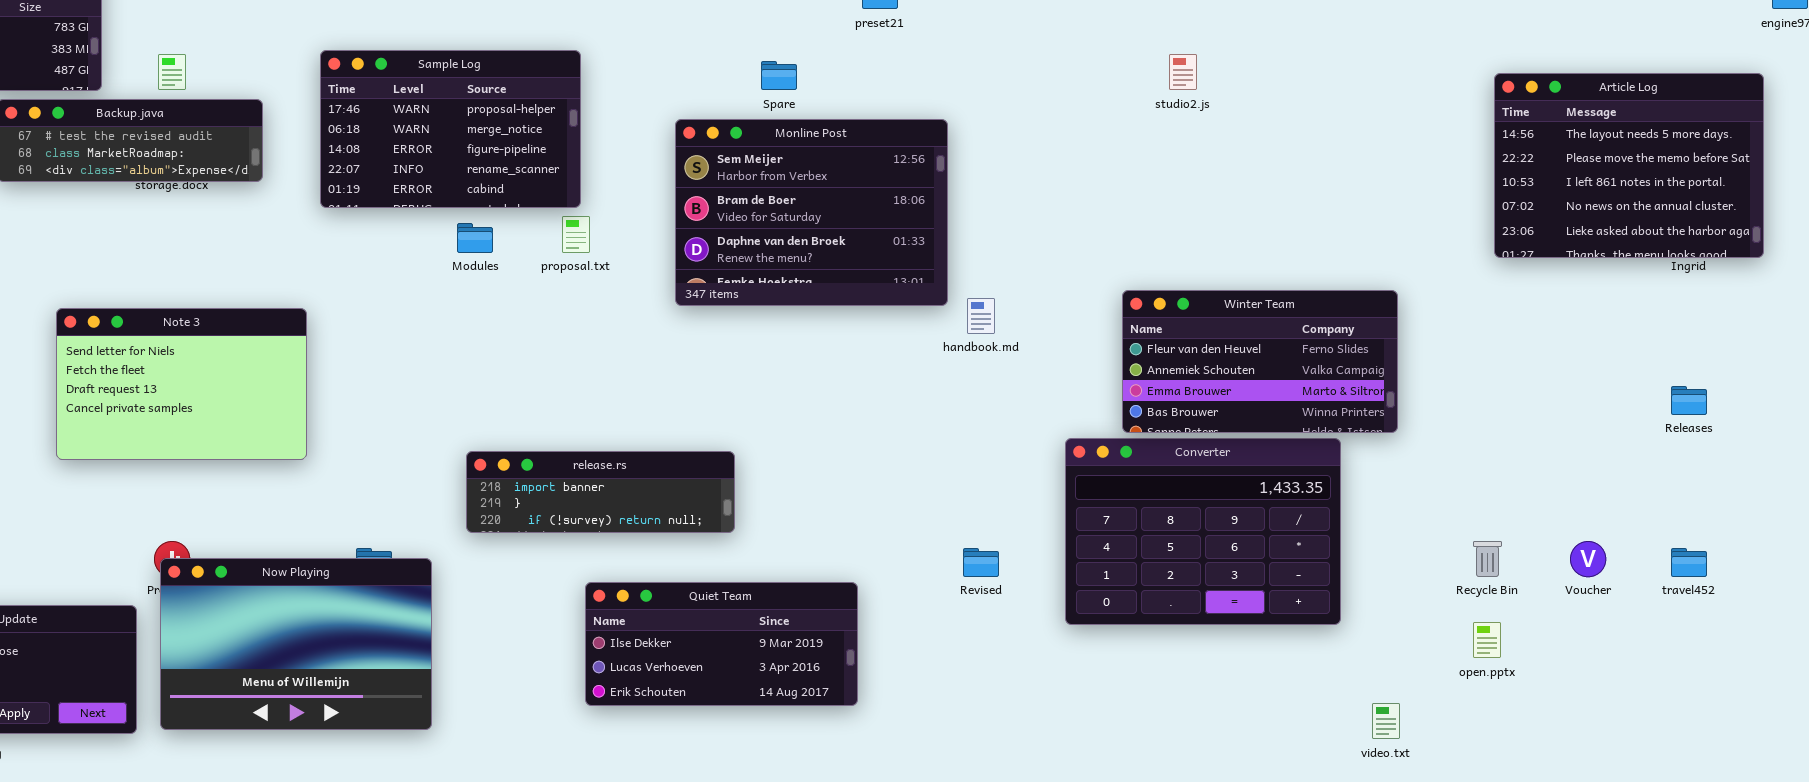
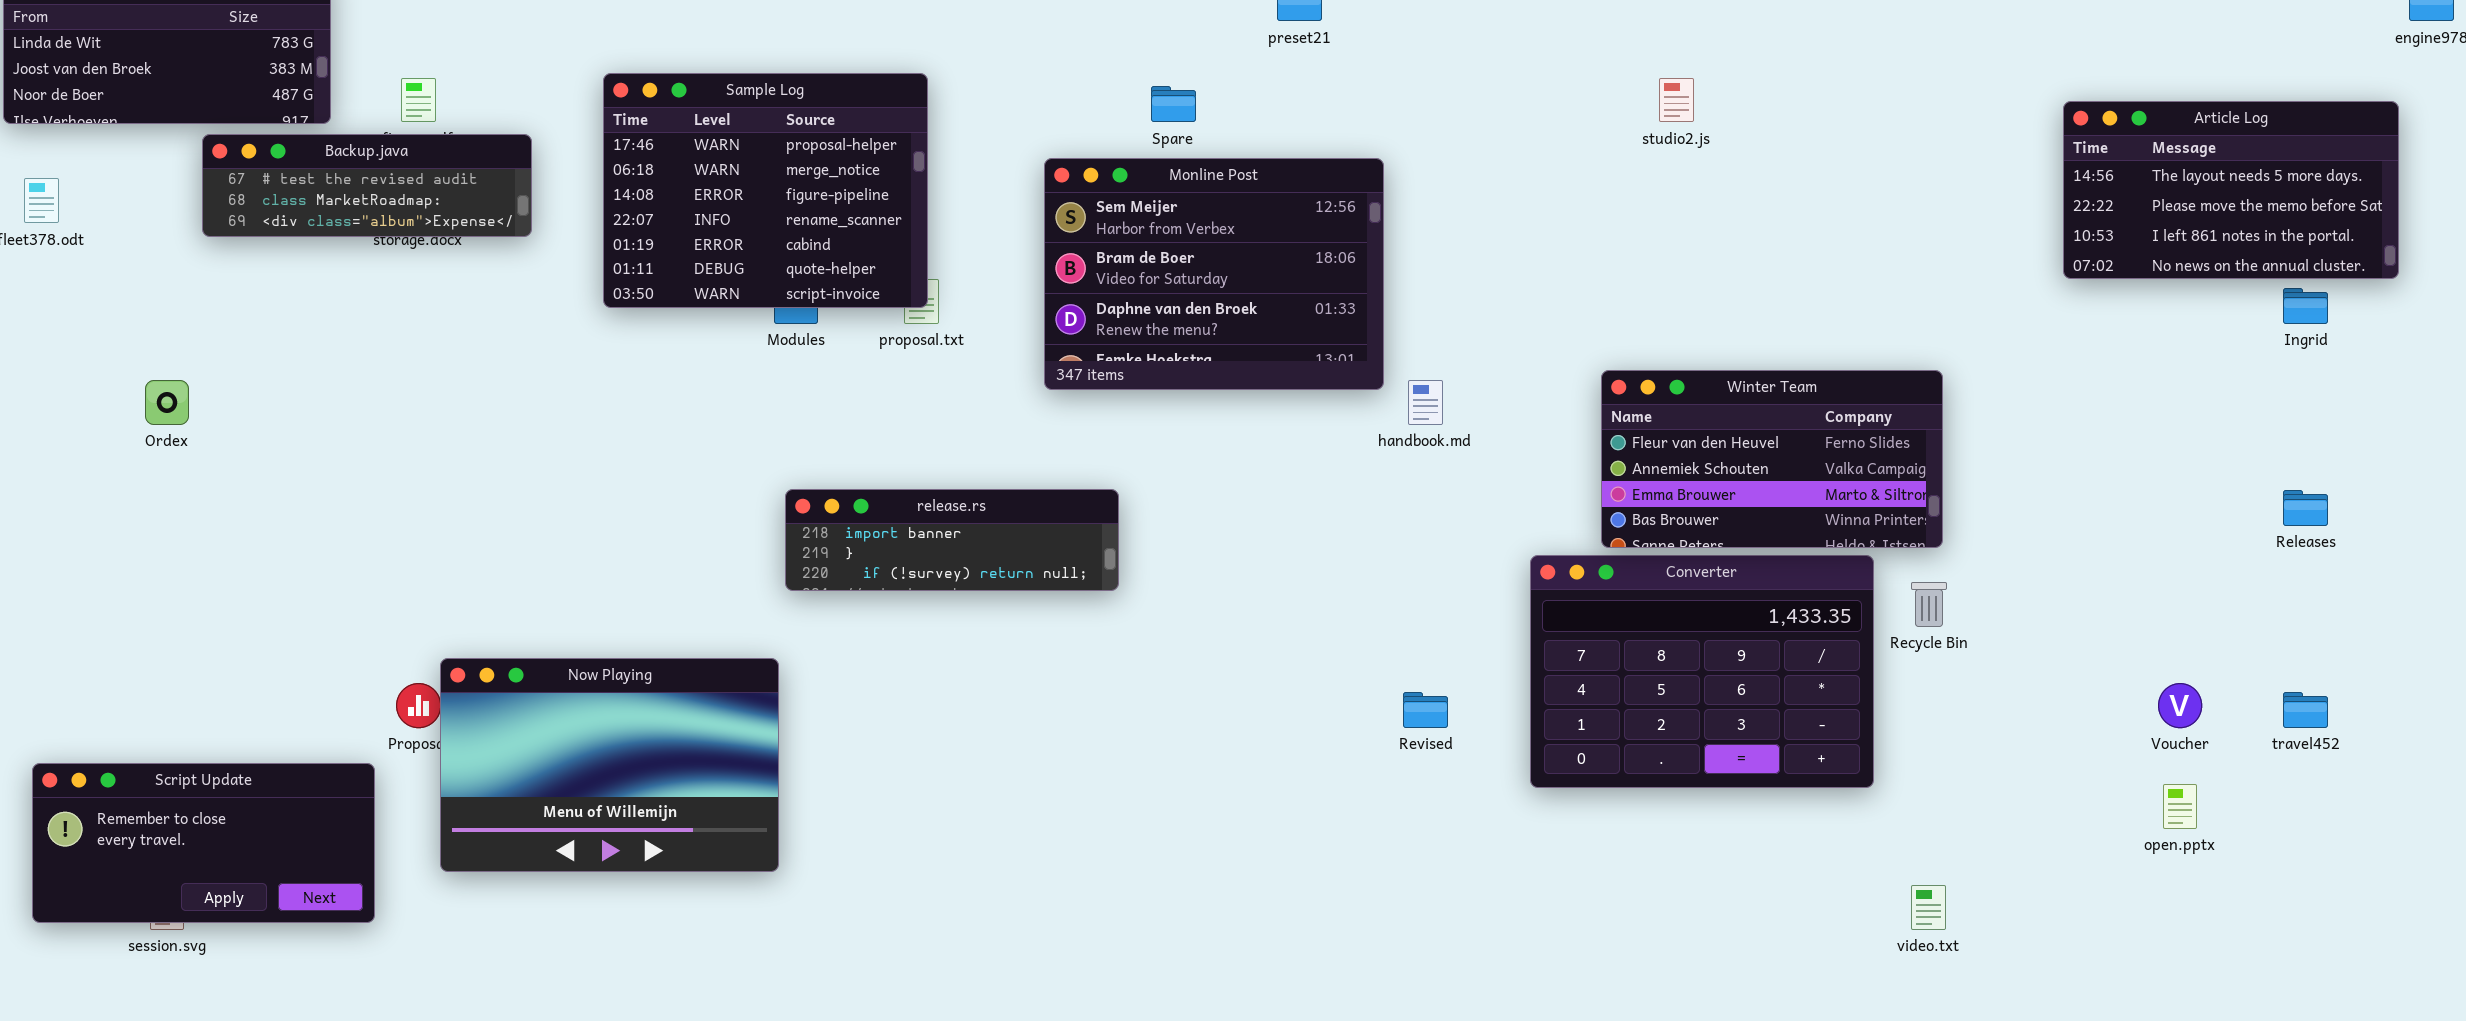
Sample Log: [320,50,581,208] -> [603,73,928,308], resized
Article Log: [1494,73,1764,258] -> [2063,101,2399,279], resized
Note 3: [56,308,307,460] -> none, closed
release.rs: [466,451,735,533] -> [785,489,1119,591], moved
Recycle Bin: [1473,541,1502,577] -> [1911,582,1947,627], moved
Now Playing: [160,558,432,730] -> [440,658,779,872], moved
Quiet Team: [585,582,858,706] -> none, closed
open.pptx: [1473,622,1501,658] -> [2163,784,2197,829], moved

